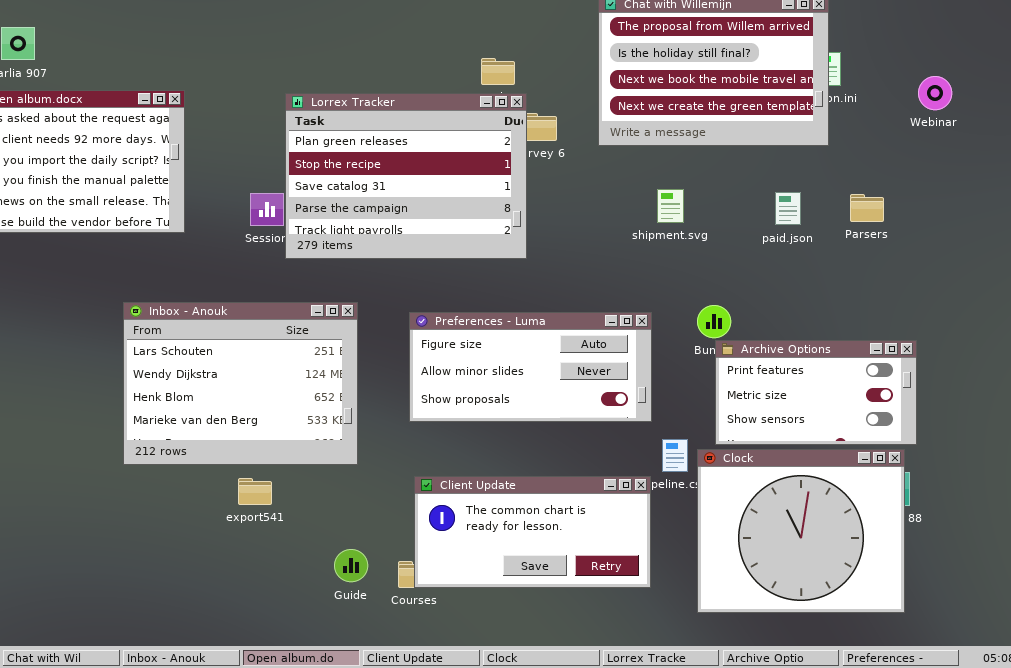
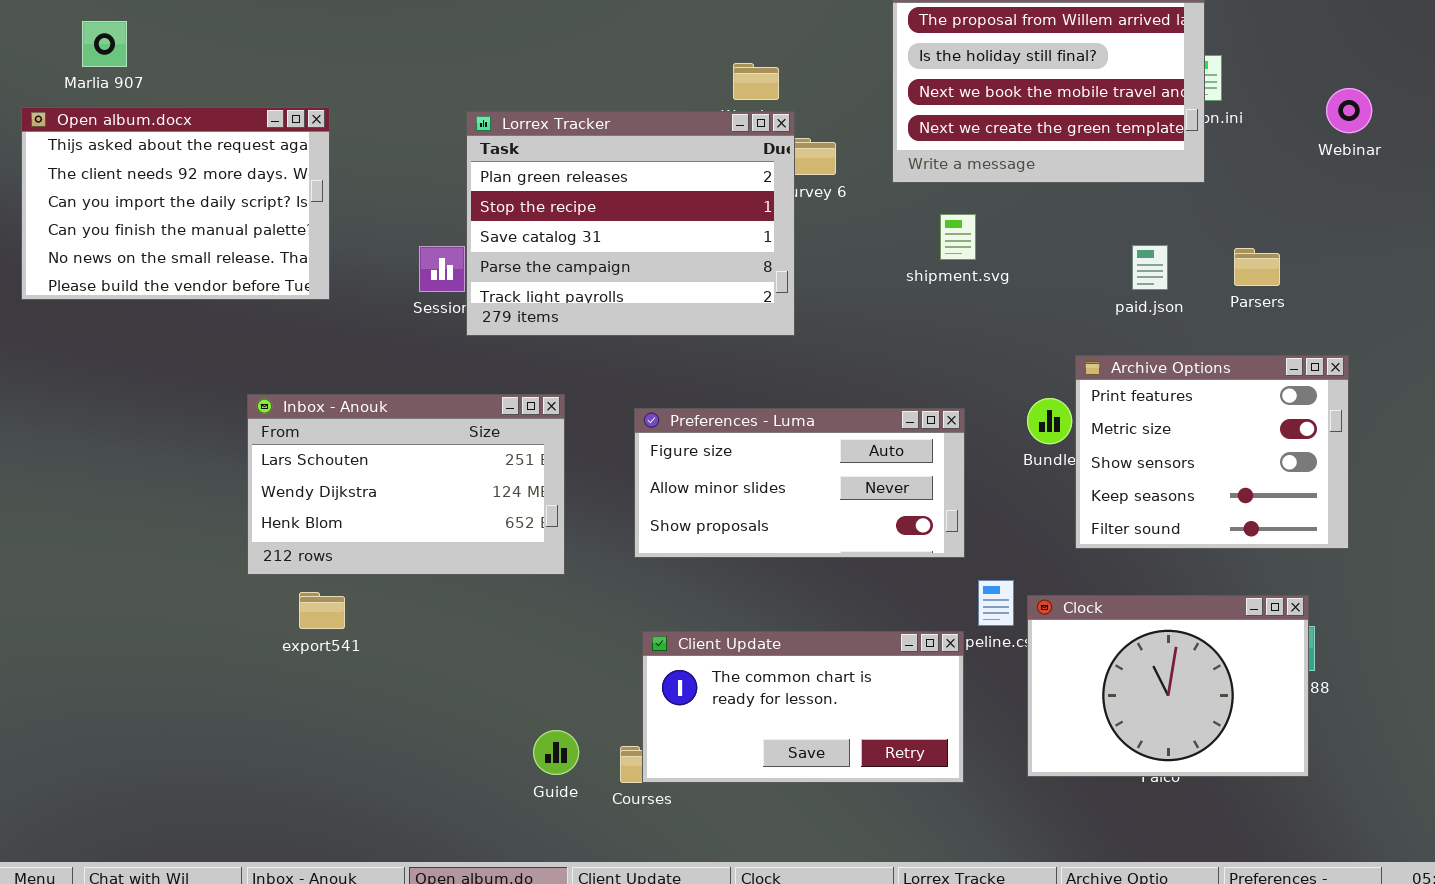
shipment.svg: [657,189,684,223] -> [940,214,976,260], moved
Inbox - Anouk: [123,302,358,465] -> [247,394,565,575], resized
Archive Options: [715,340,917,445] -> [1075,355,1349,549], moved, resized
Clock: [697,449,905,613] -> [1027,595,1309,777], resized
export541: [238,478,272,505] -> [299,592,345,629], moved

